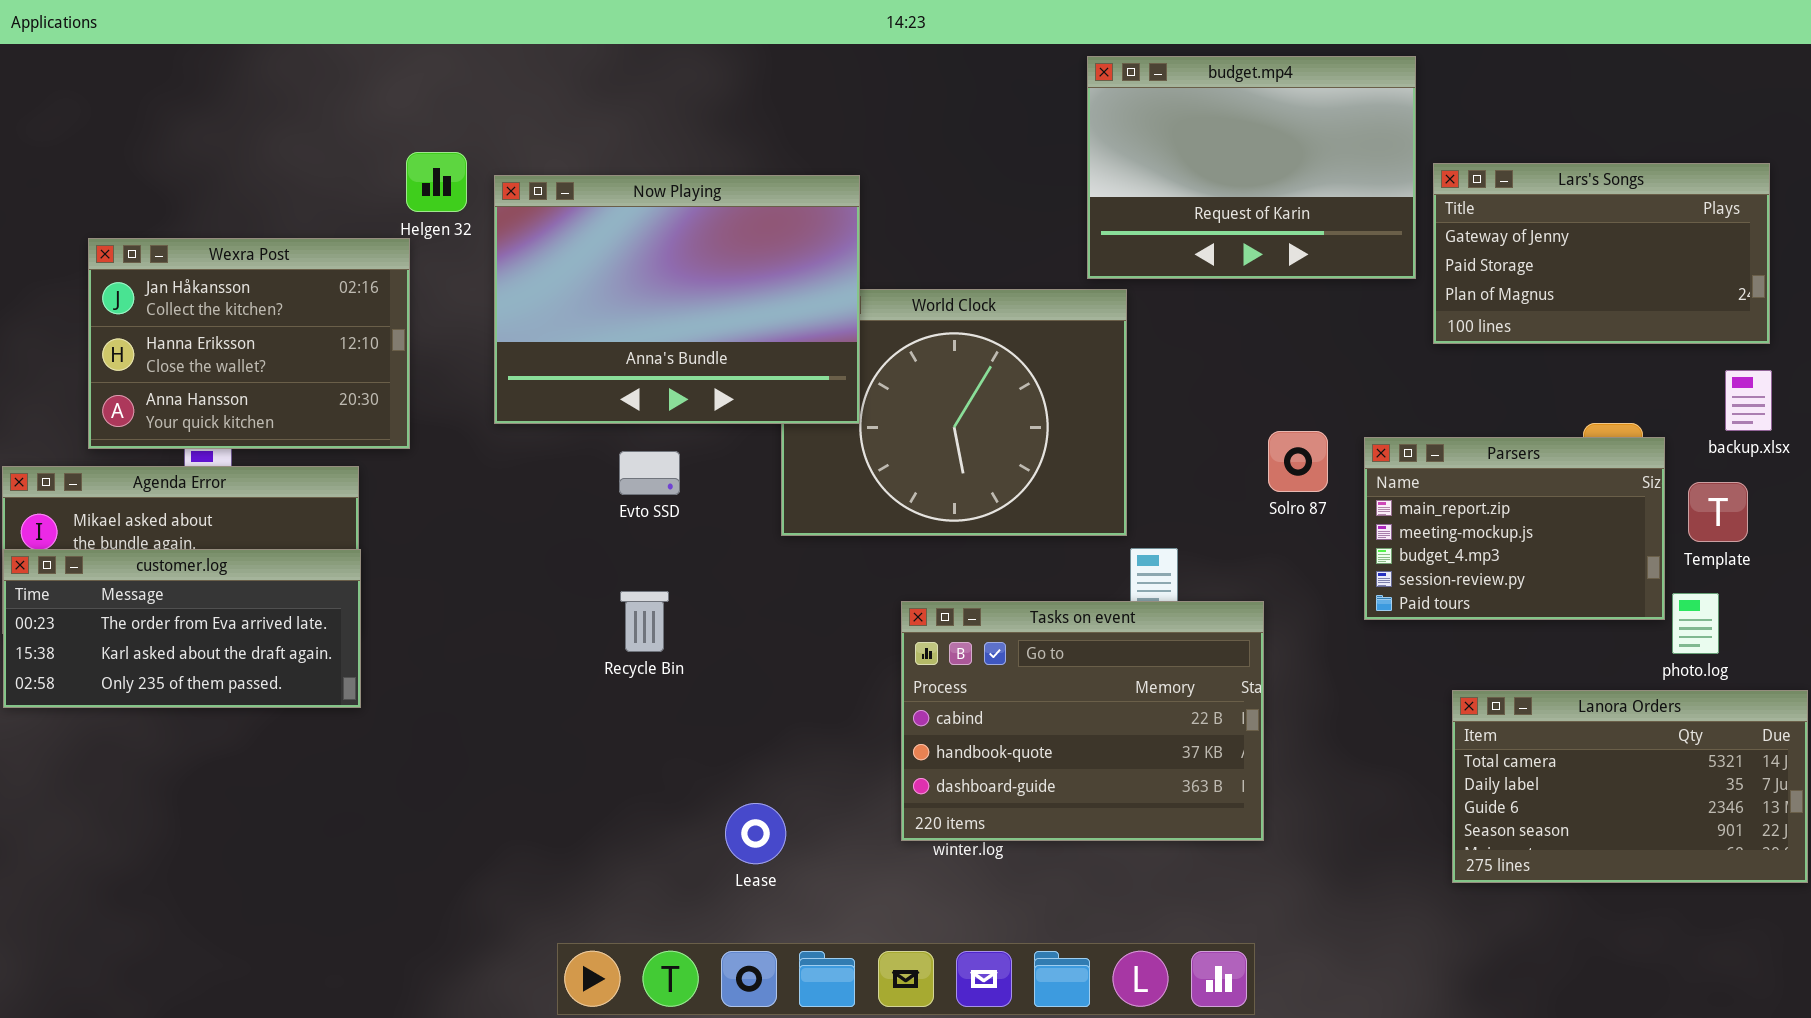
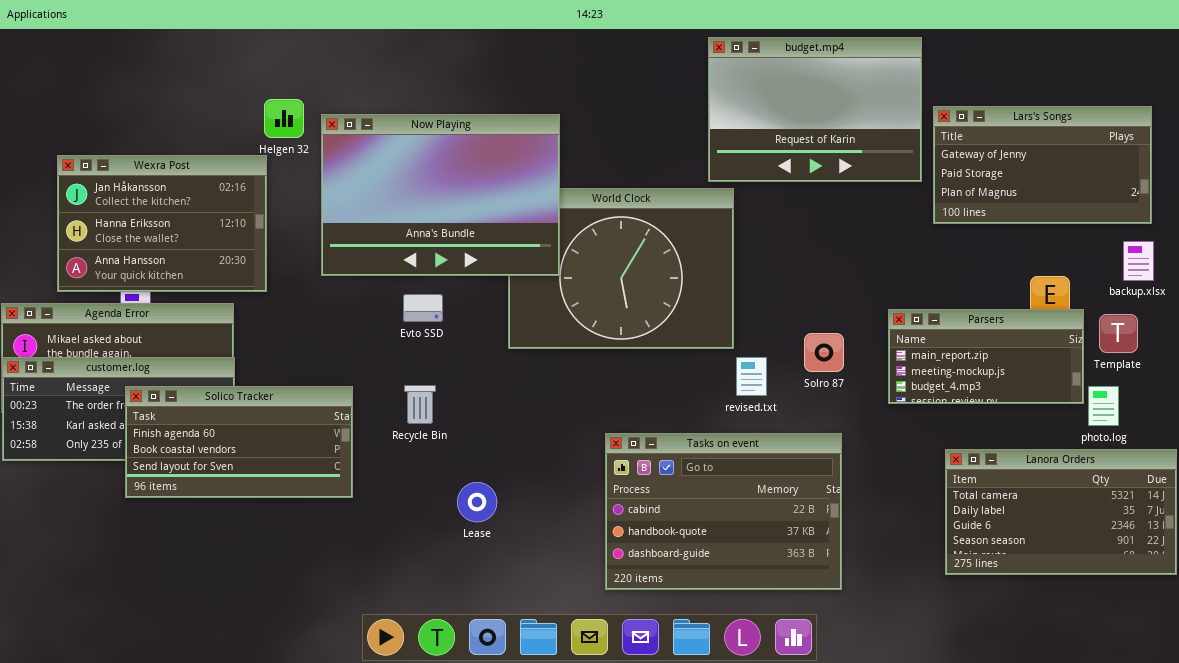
Solro 87: [1268,431,1328,492] -> [804,333,844,372], moved
Parsers: [1364,437,1665,620] -> [888,309,1084,404], resized
Solico Tracker: none -> [125,386,353,498], opened
Tasks on event: [901,601,1264,841] -> [605,433,842,590], moved
Lease: [725,803,786,864] -> [457,482,497,522], moved

